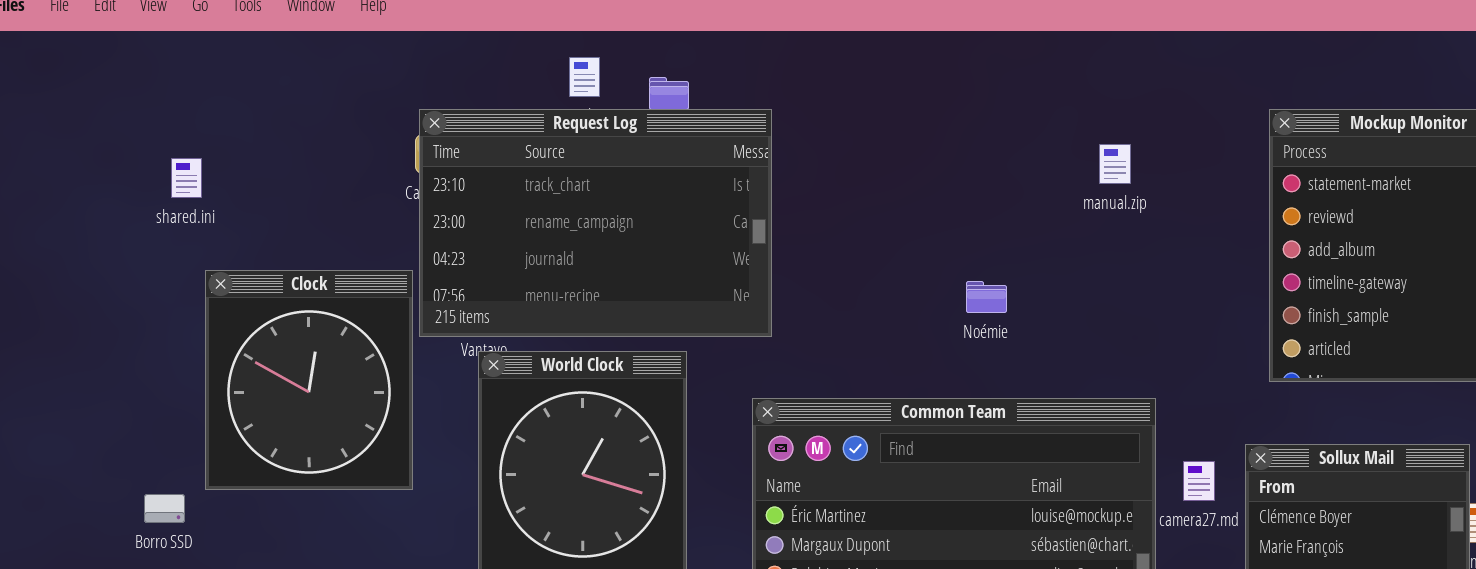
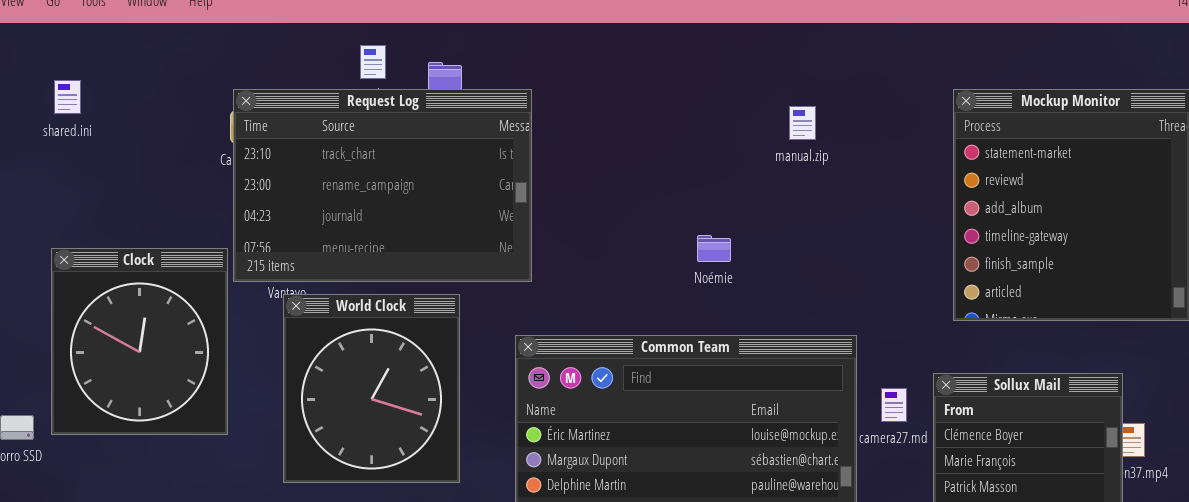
manual.zip: [1099,144,1131,184] -> [789,106,816,140], moved
shared.ini: [171,158,202,198] -> [54,80,81,114], moved
Clock: [205,270,413,490] -> [51,248,228,435], moved

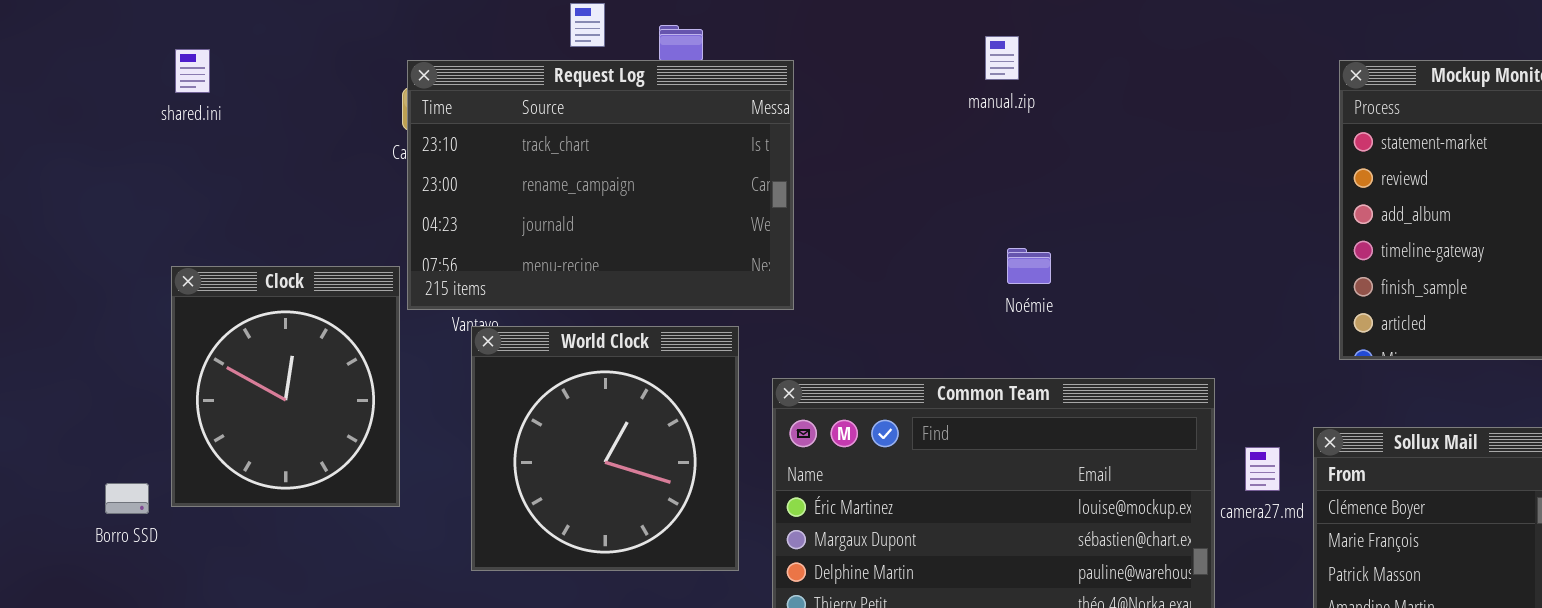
manual.zip: [789,106,816,140] -> [985,36,1019,80], moved
World Clock: [283,294,460,483] -> [471,326,739,571], resized

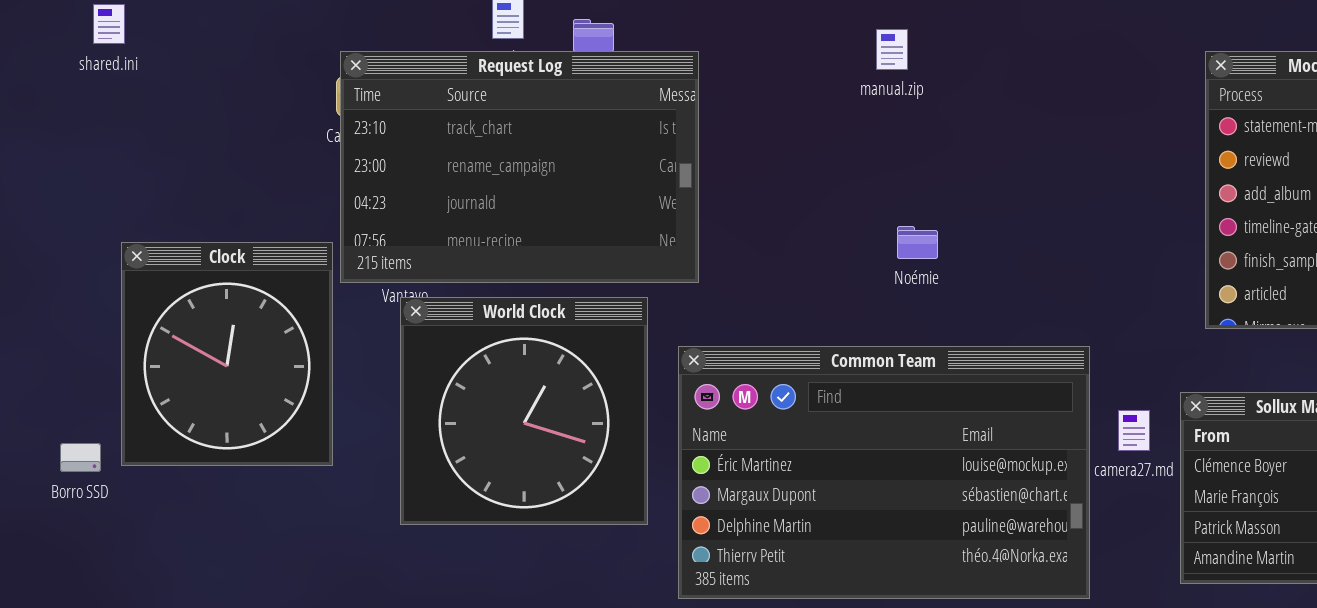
shared.ini: [175,49,210,93] -> [93,4,125,44], moved

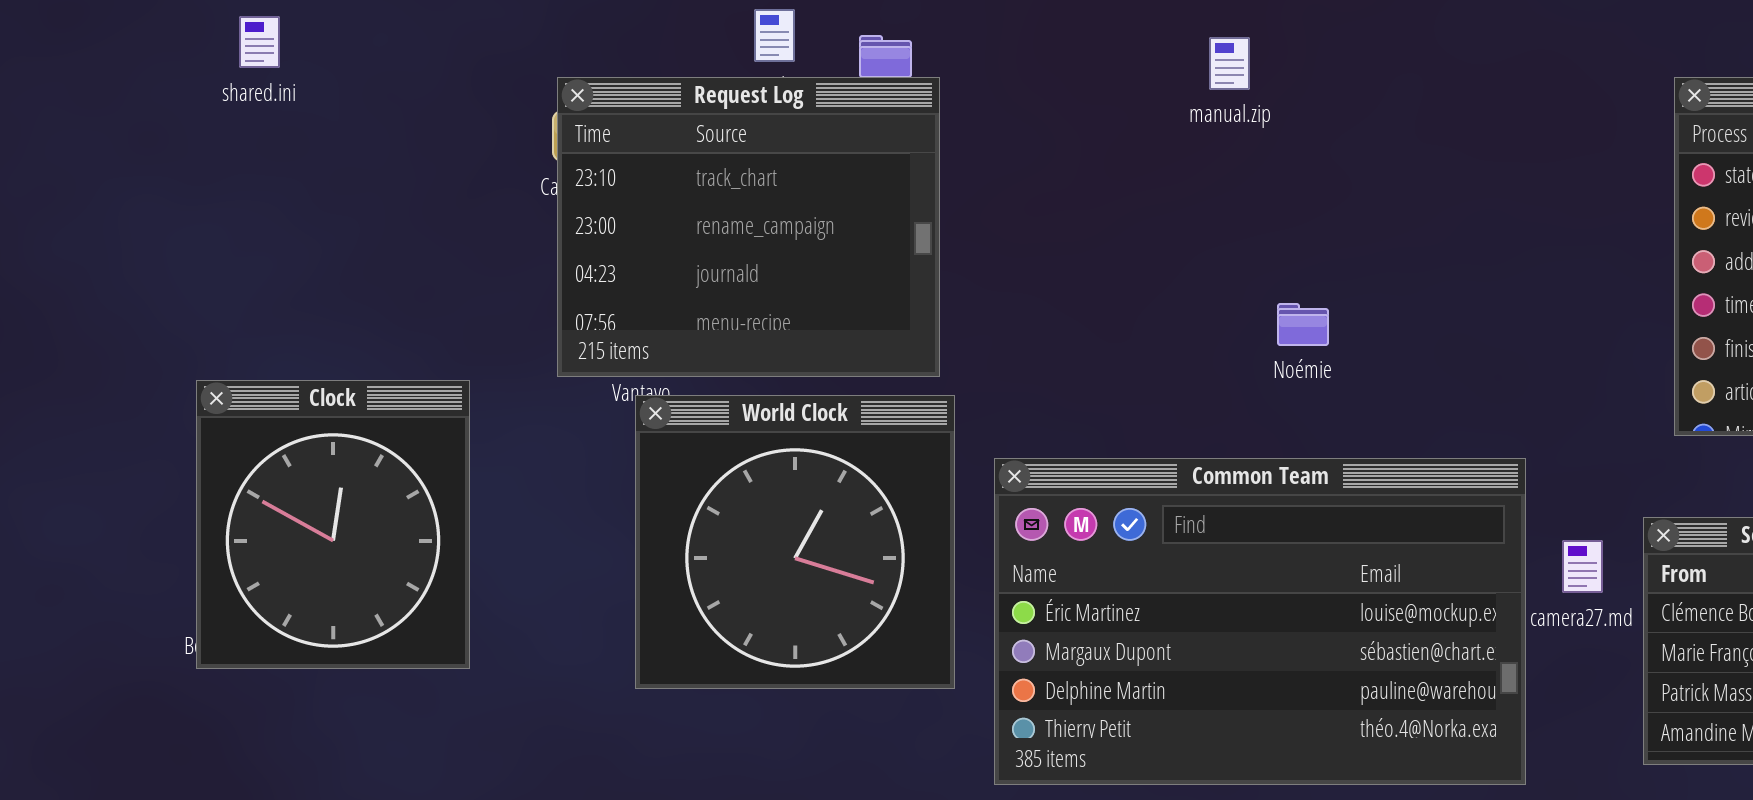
manual.zip: [876,29,908,70] -> [1209,37,1250,90], moved
Request Log: [340,51,699,283] -> [557,77,940,377], resized
Clock: [121,242,333,466] -> [196,380,470,669], moved

